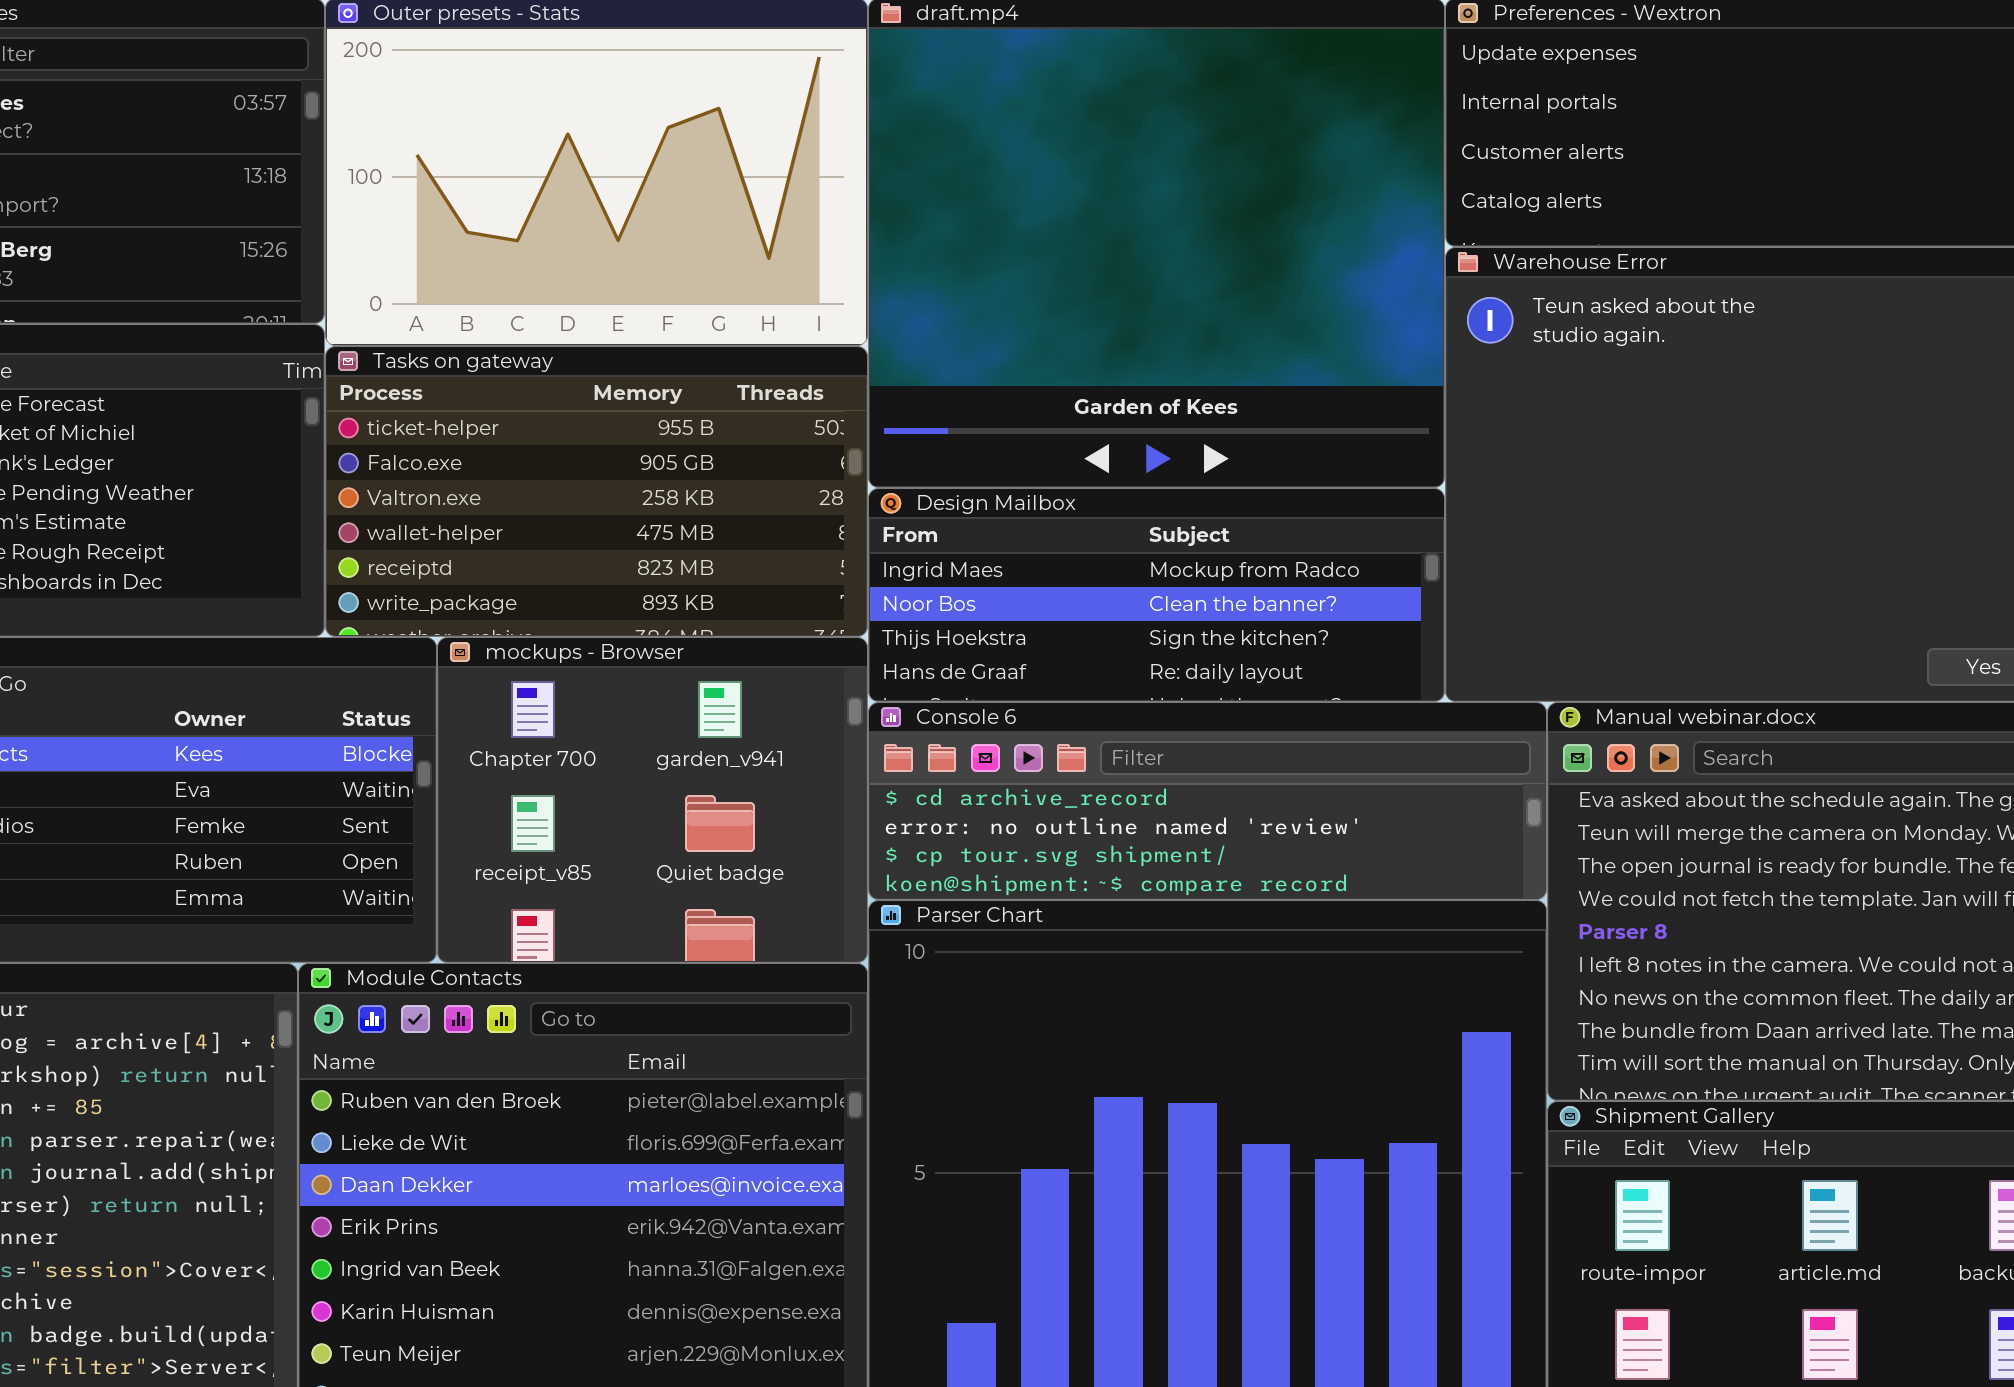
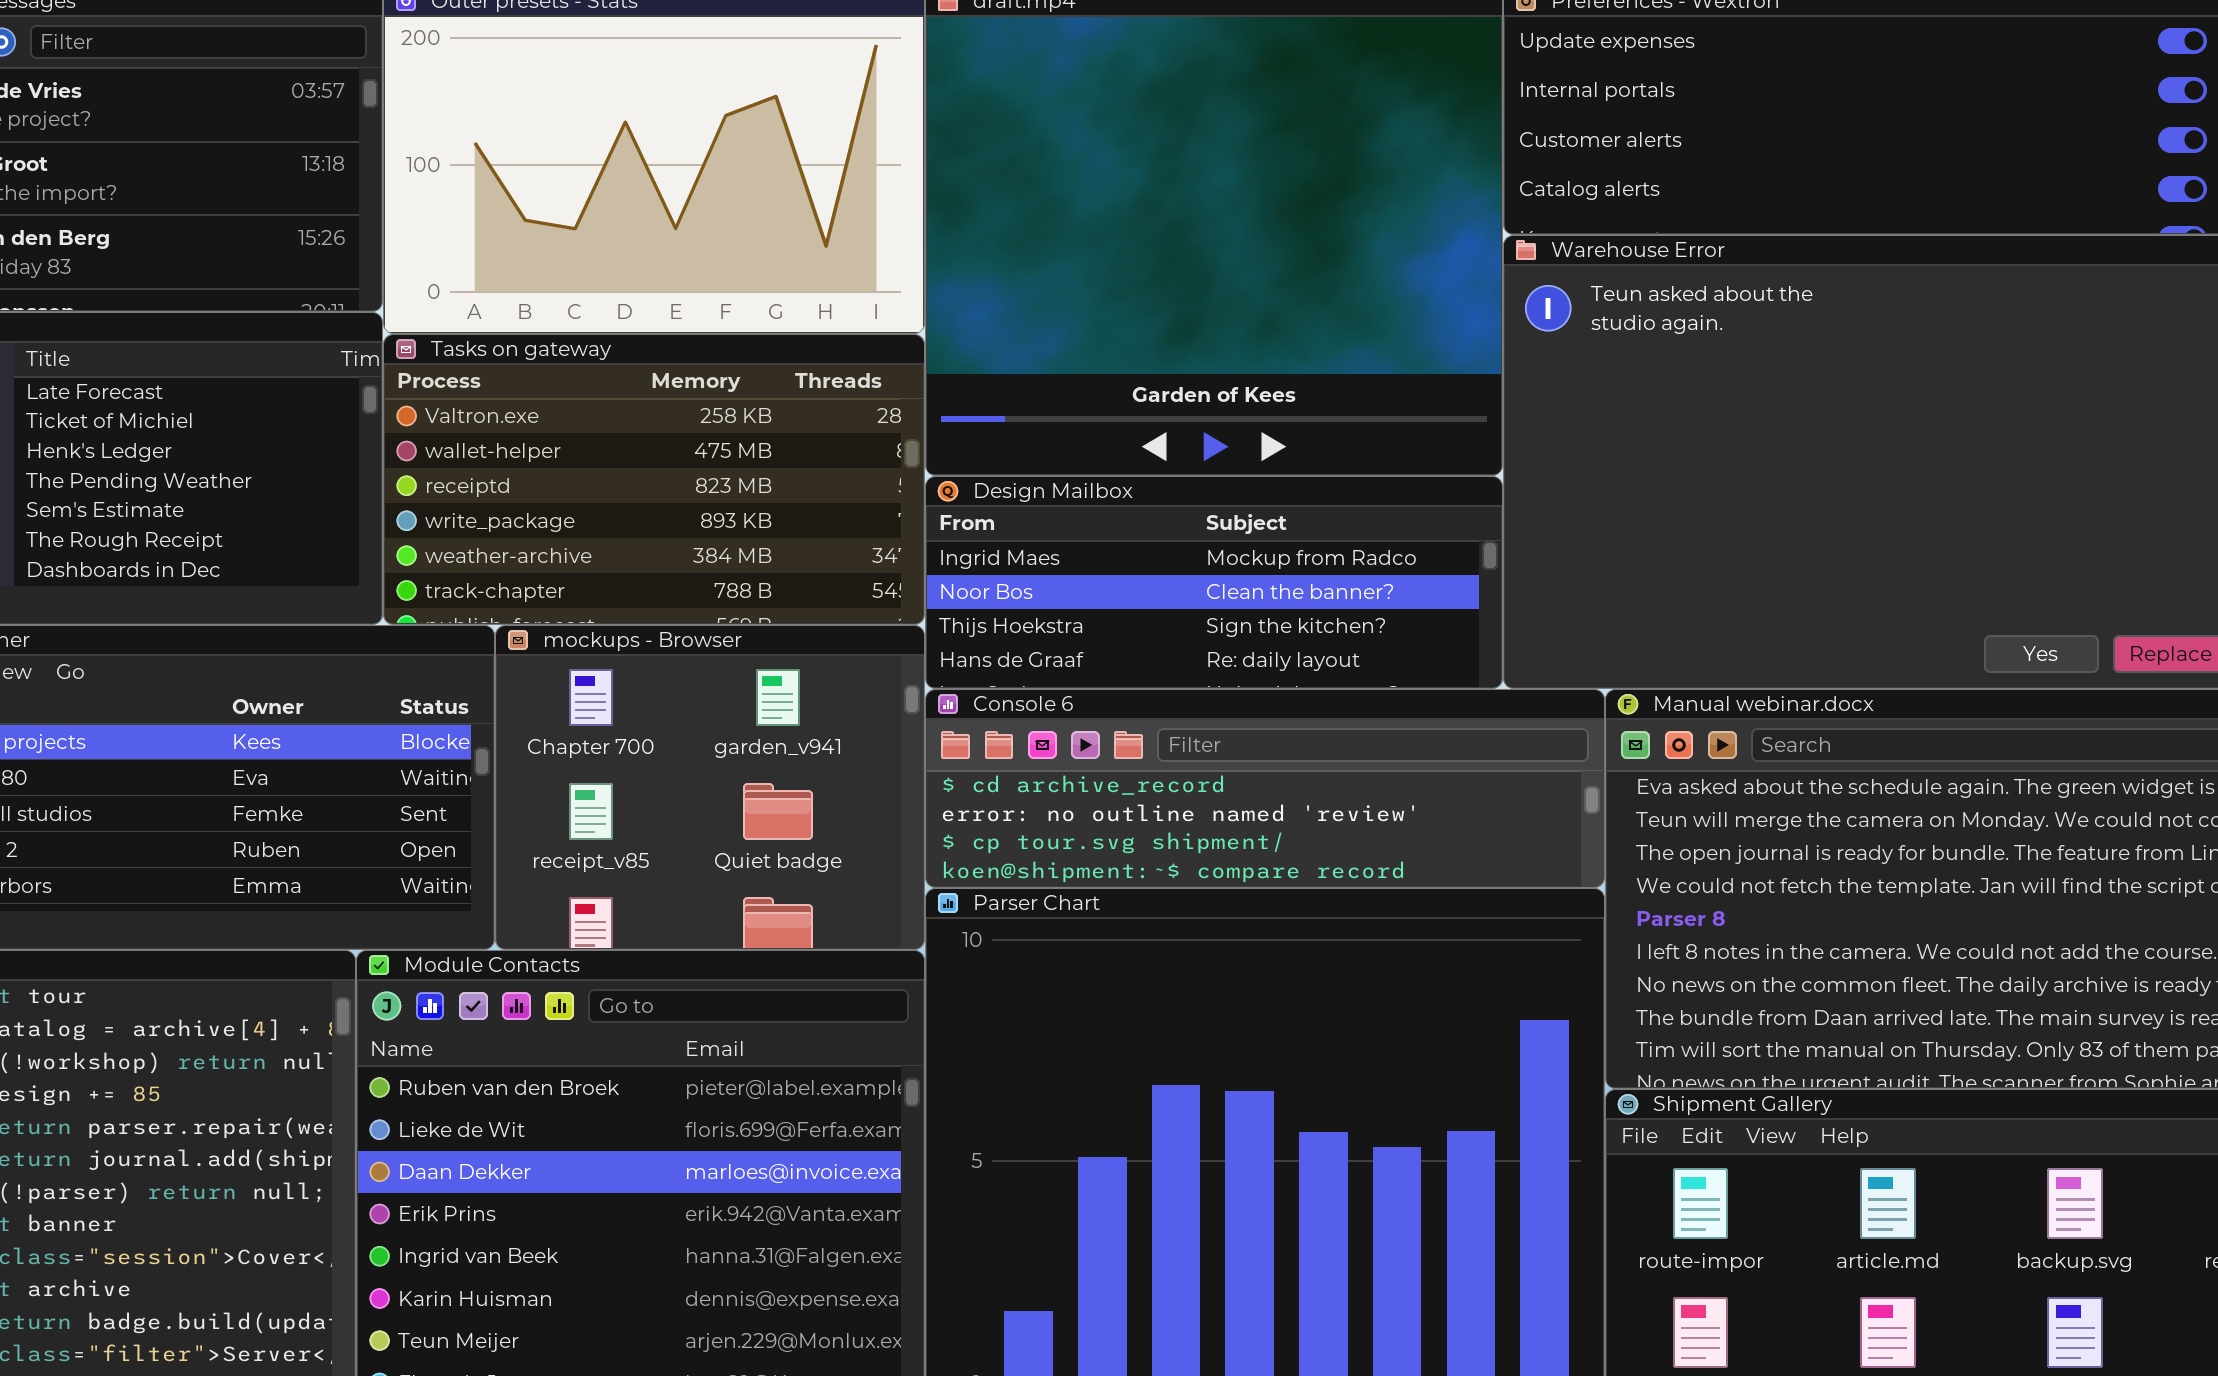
Tasks on gateway: [325,346,868,637] -> [383,334,925,625], scrolled down 2 rows

